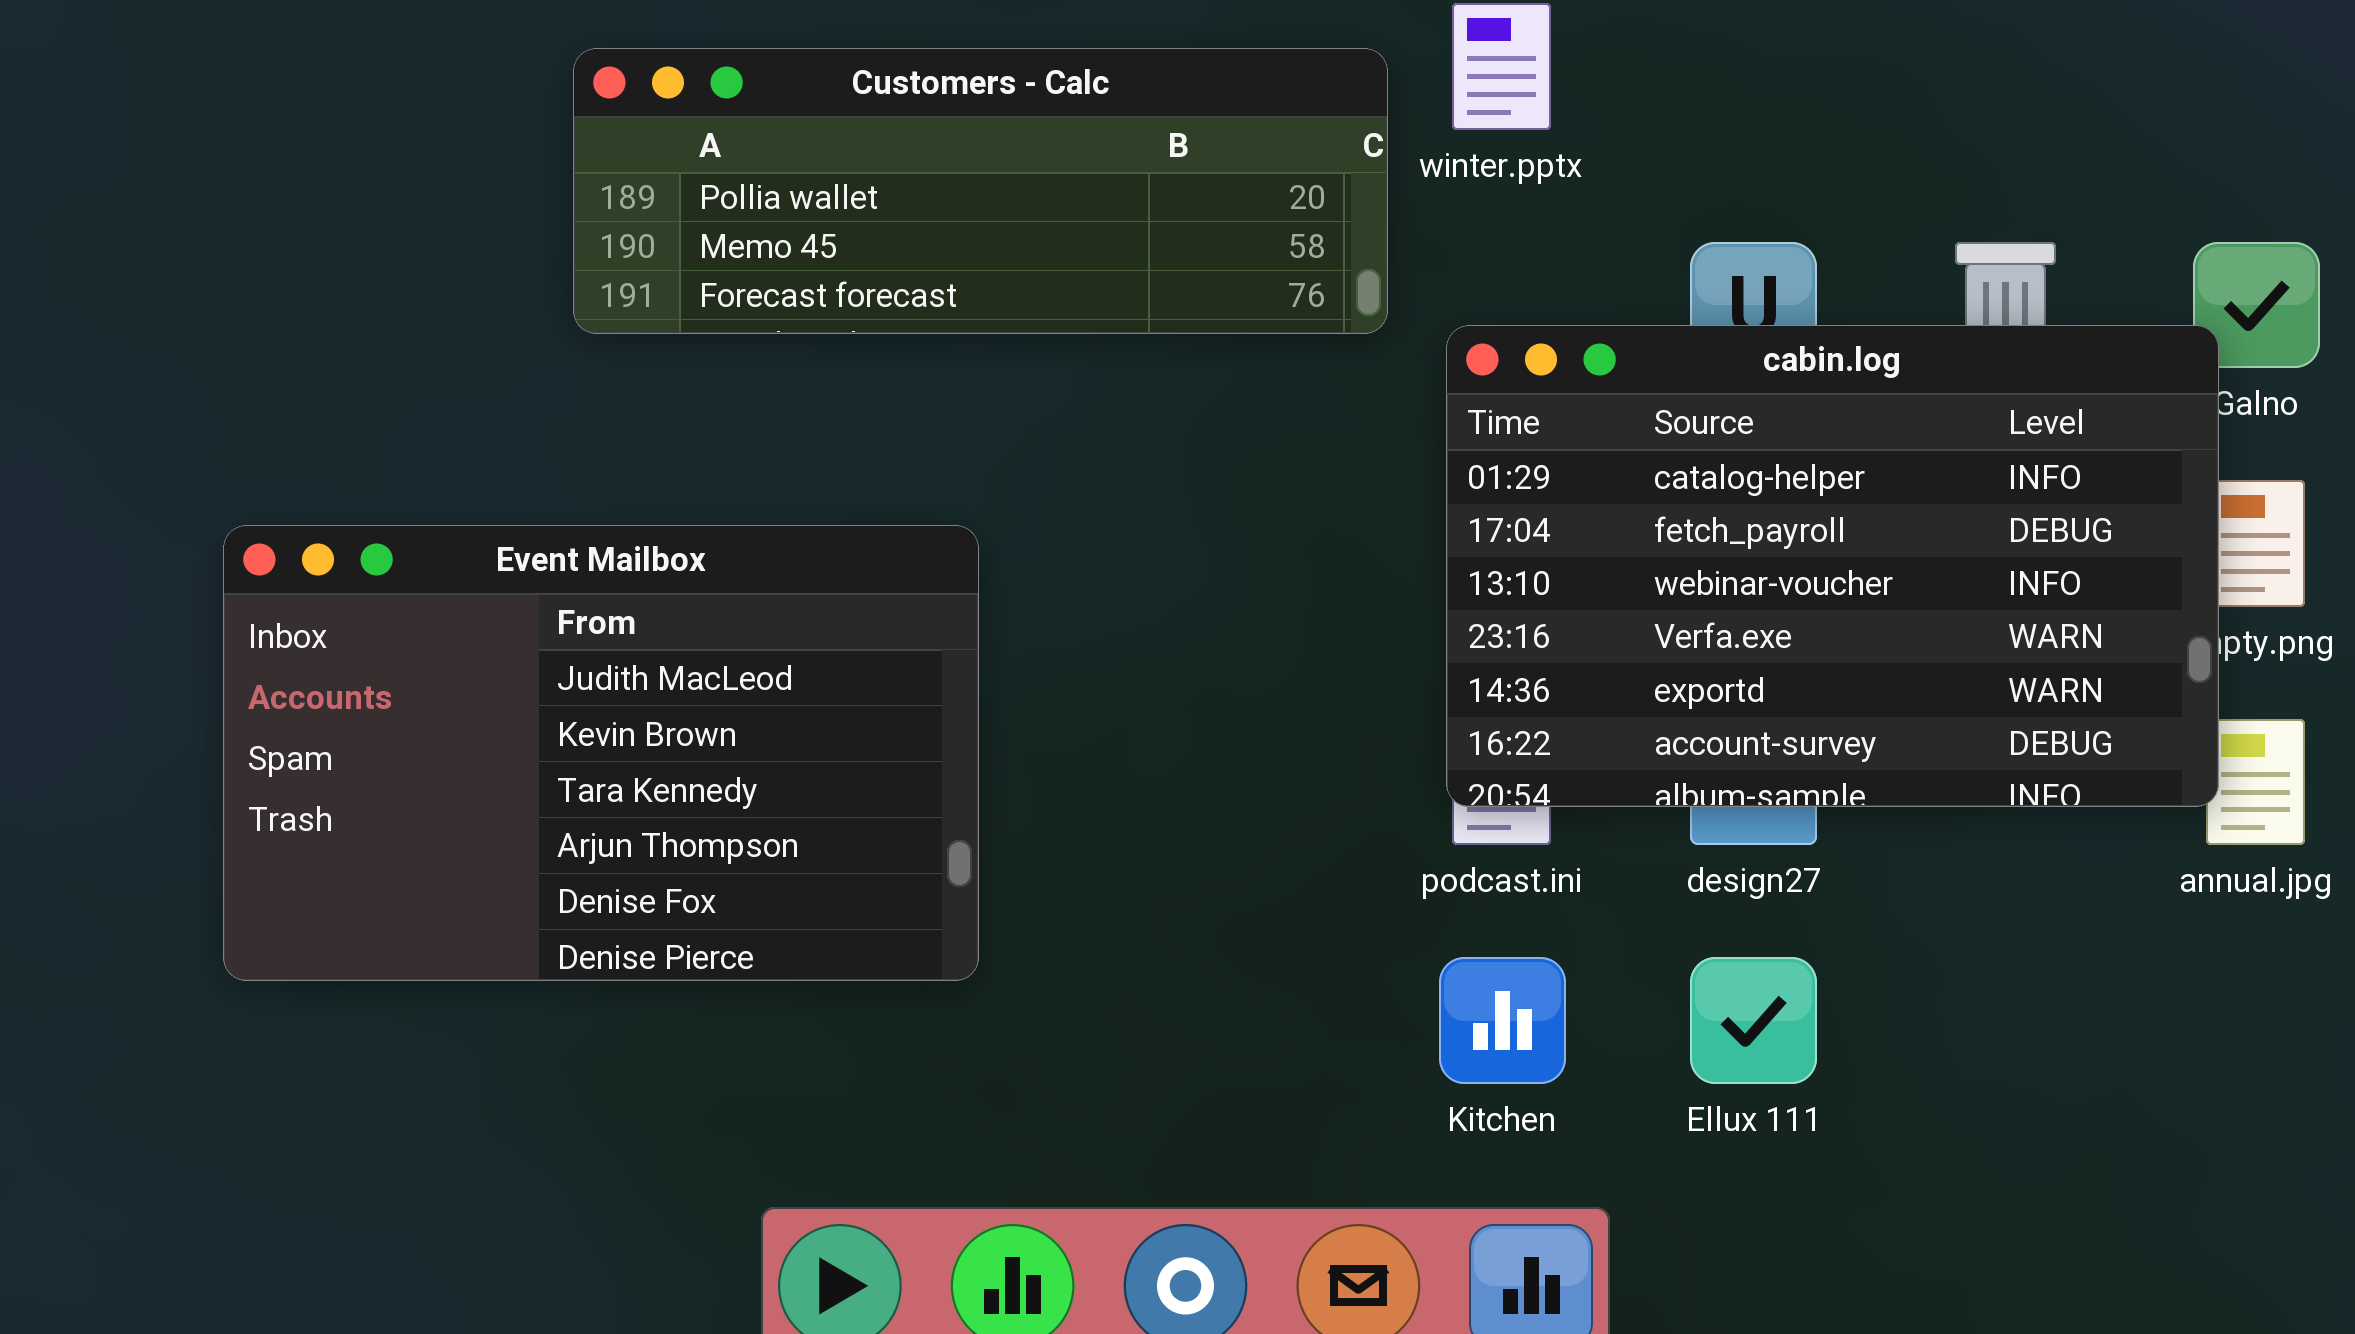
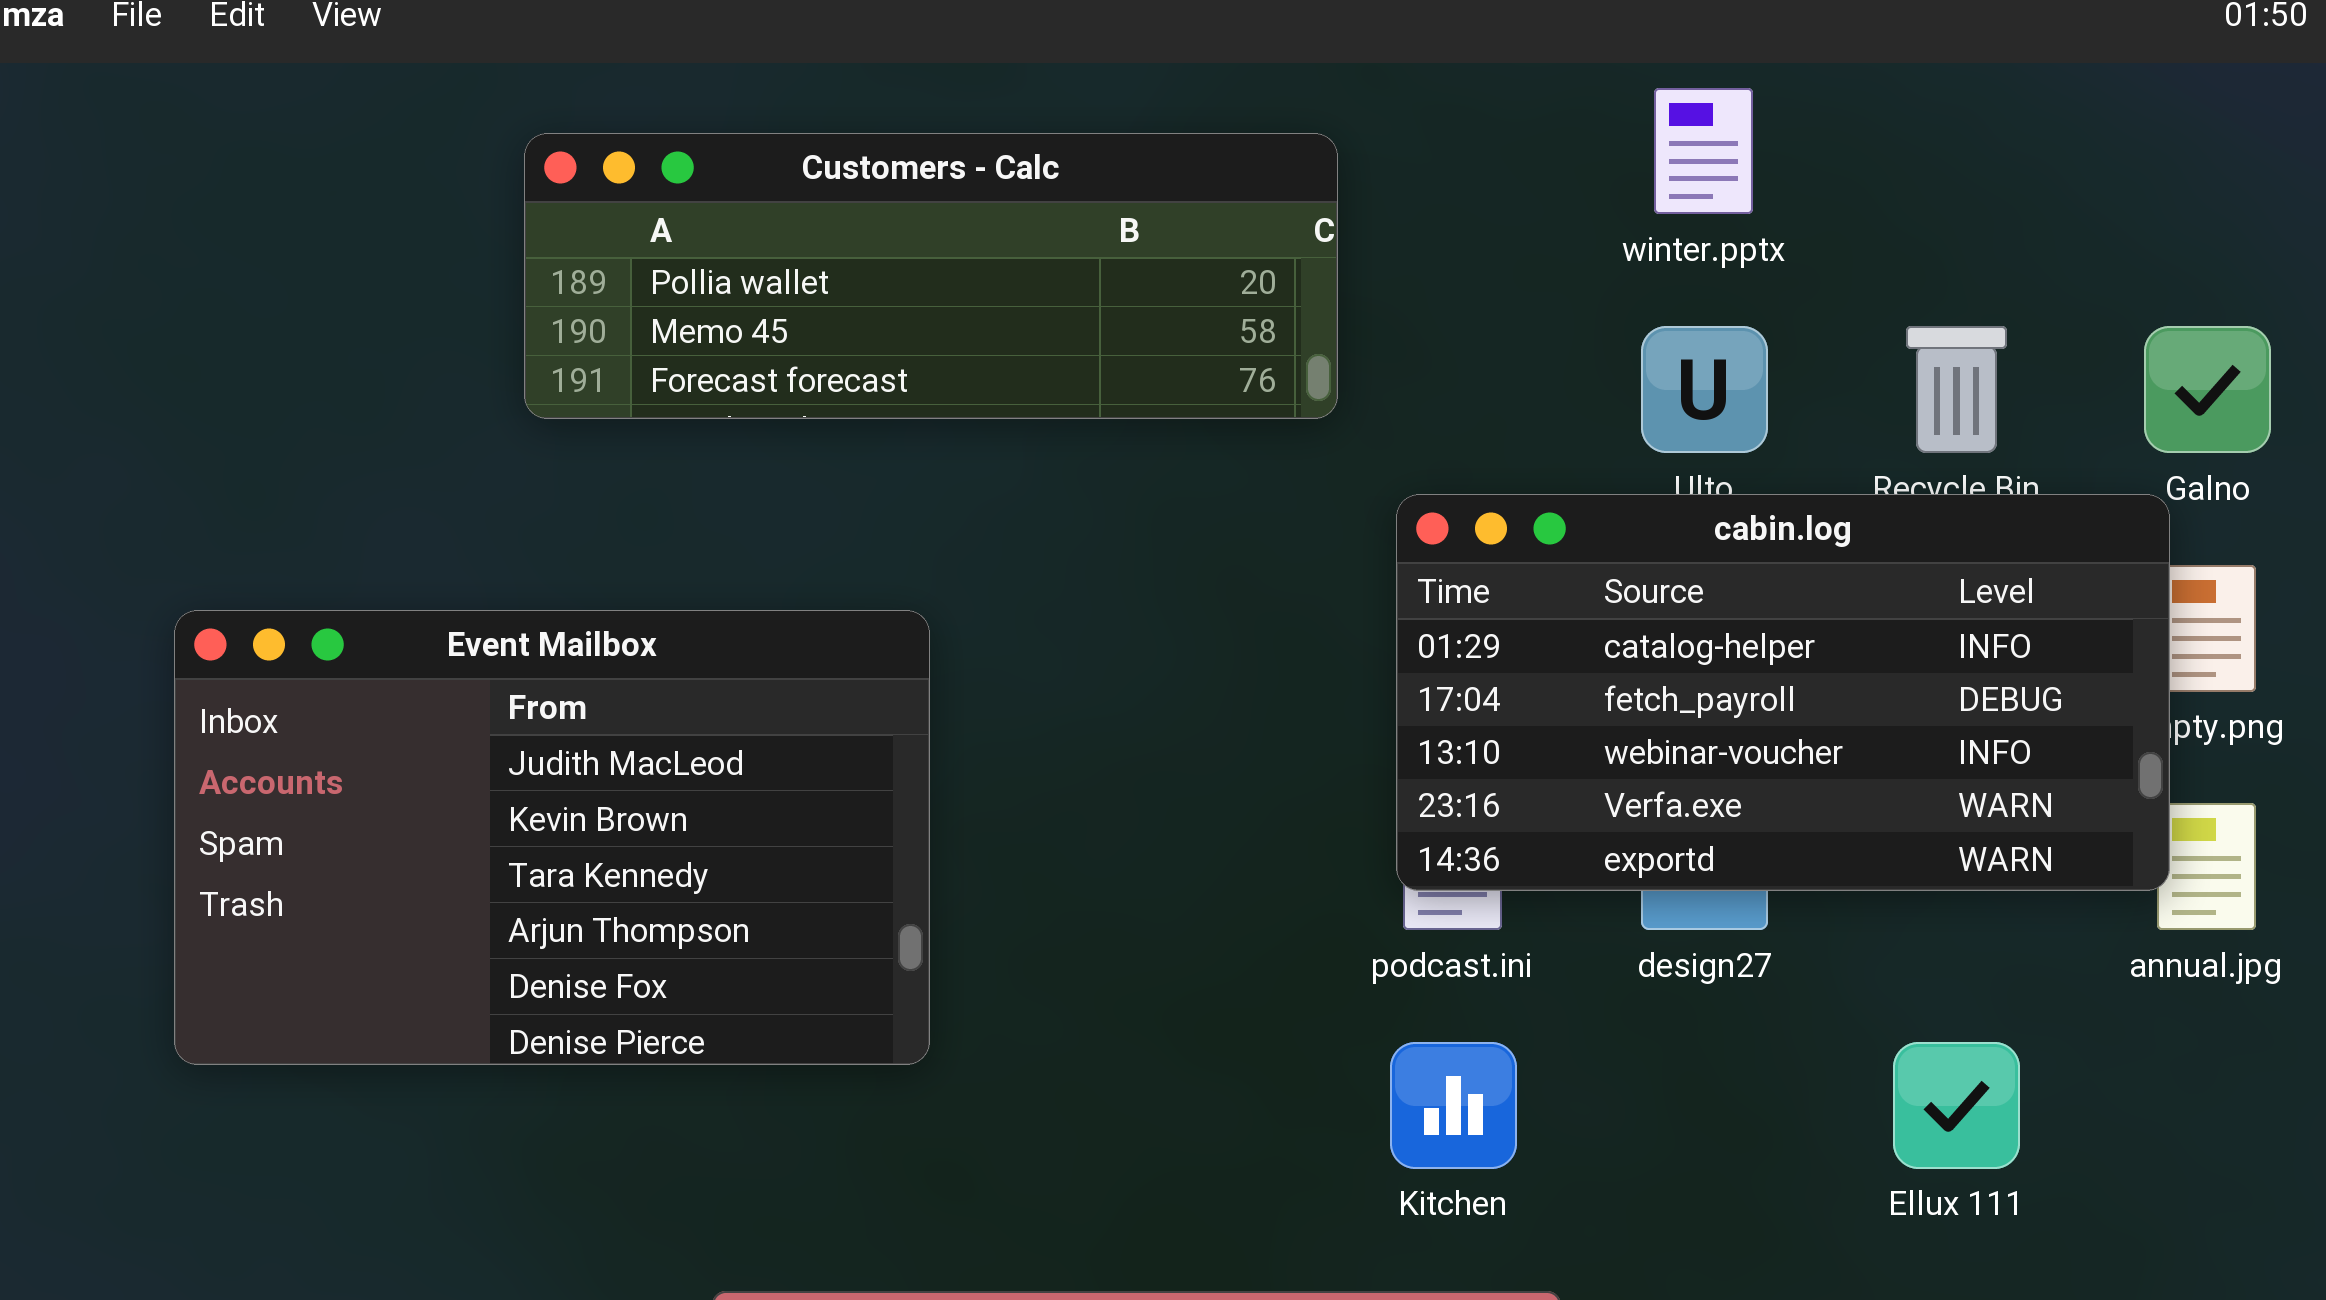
winter.pptx: [1452,3,1551,130] -> [1654,88,1753,214], moved
cabin.log: [1446,325,2219,807] -> [1396,494,2170,891], resized
Ellux 111: [1690,957,1817,1084] -> [1893,1042,2020,1169], moved

